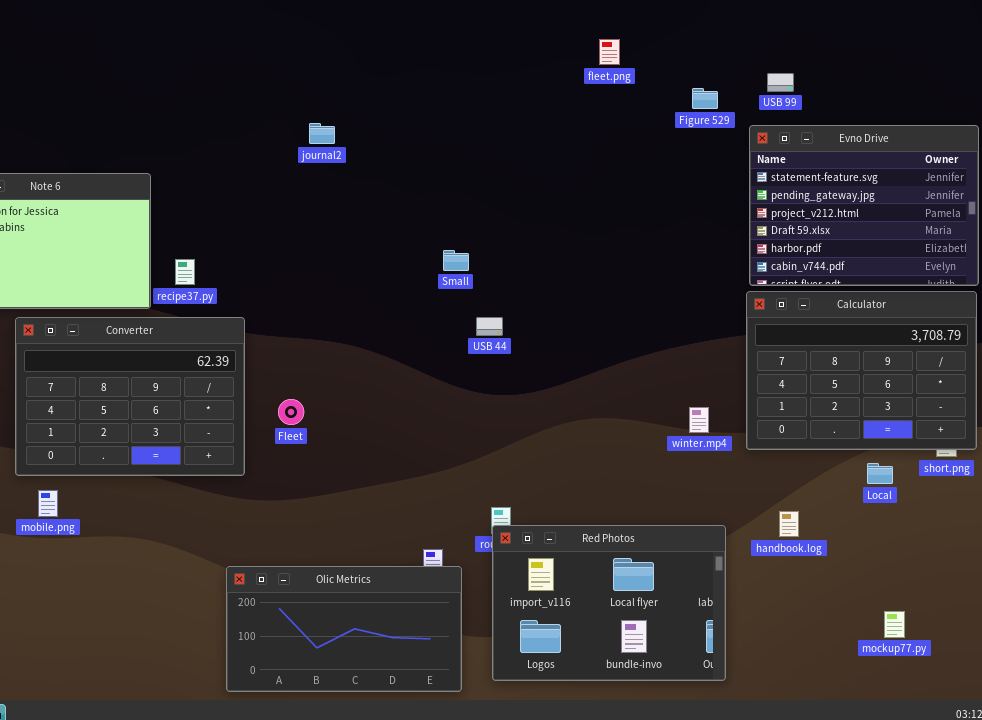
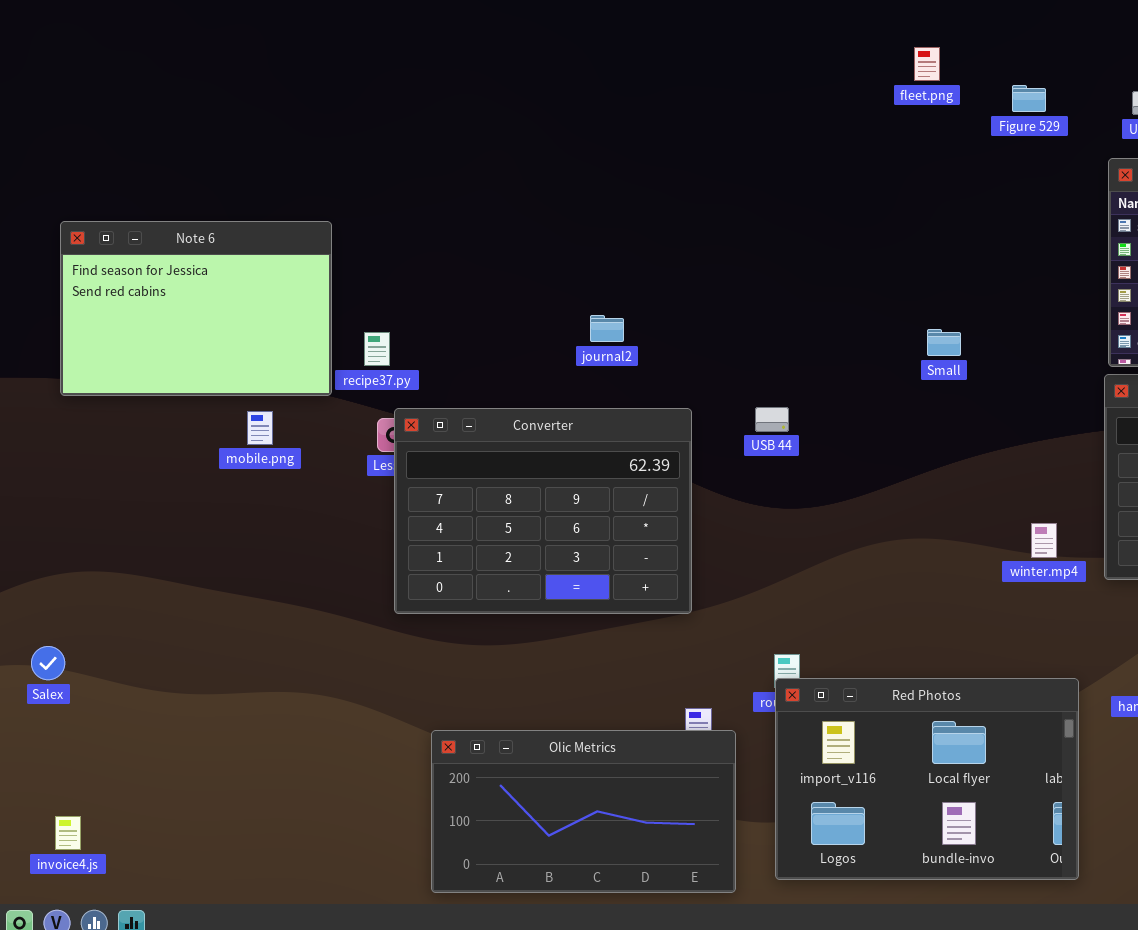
Figure 529: [692,88,718,109] -> [1012,85,1046,112], moved
journal2: [309,123,335,144] -> [590,315,624,342], moved
Small: [443,250,469,271] -> [927,329,961,356], moved
Converter: [15,317,245,476] -> [394,408,692,614], moved
mobile.png: [38,490,58,517] -> [247,411,273,445], moved

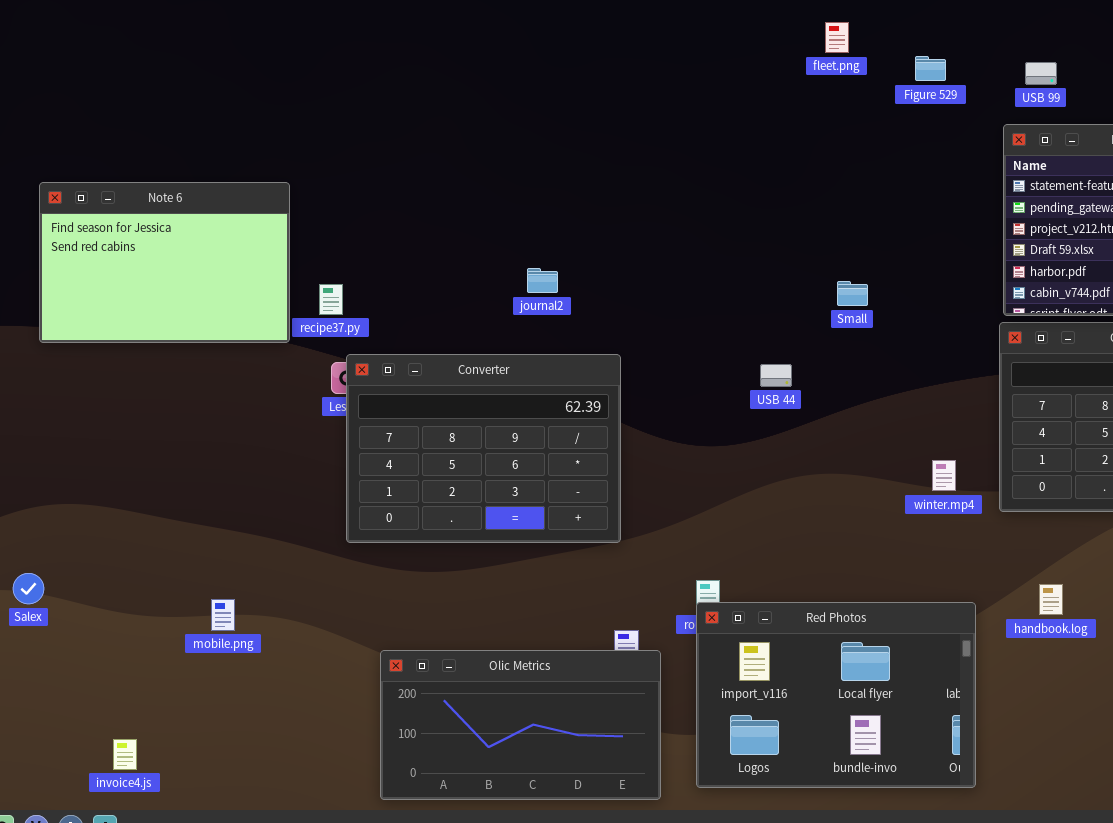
USB 44: [755,407,789,432] -> [760,364,792,387], moved
mobile.png: [247,411,273,445] -> [211,599,235,631], moved
invoice4.js: [55,816,81,850] -> [113,739,137,770], moved

